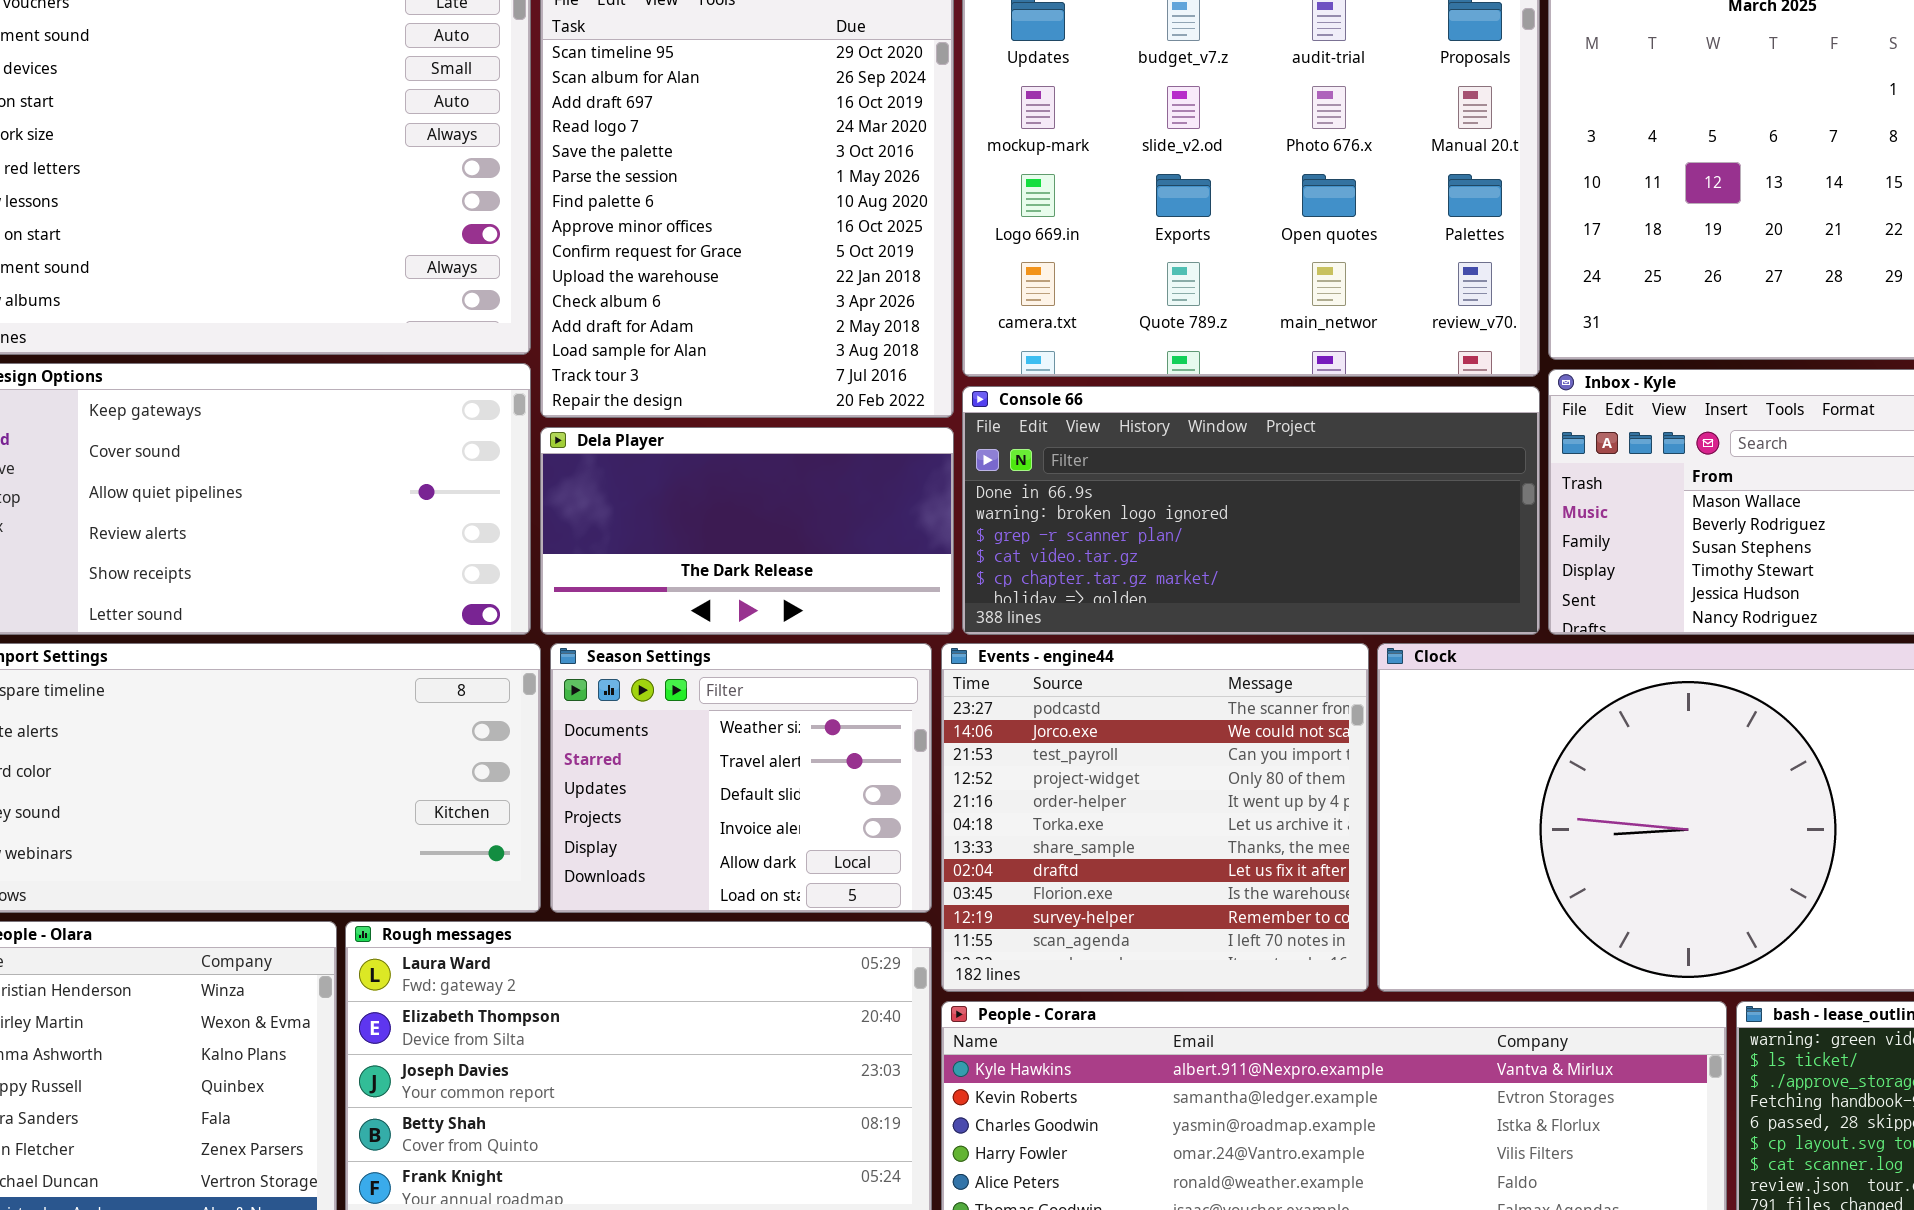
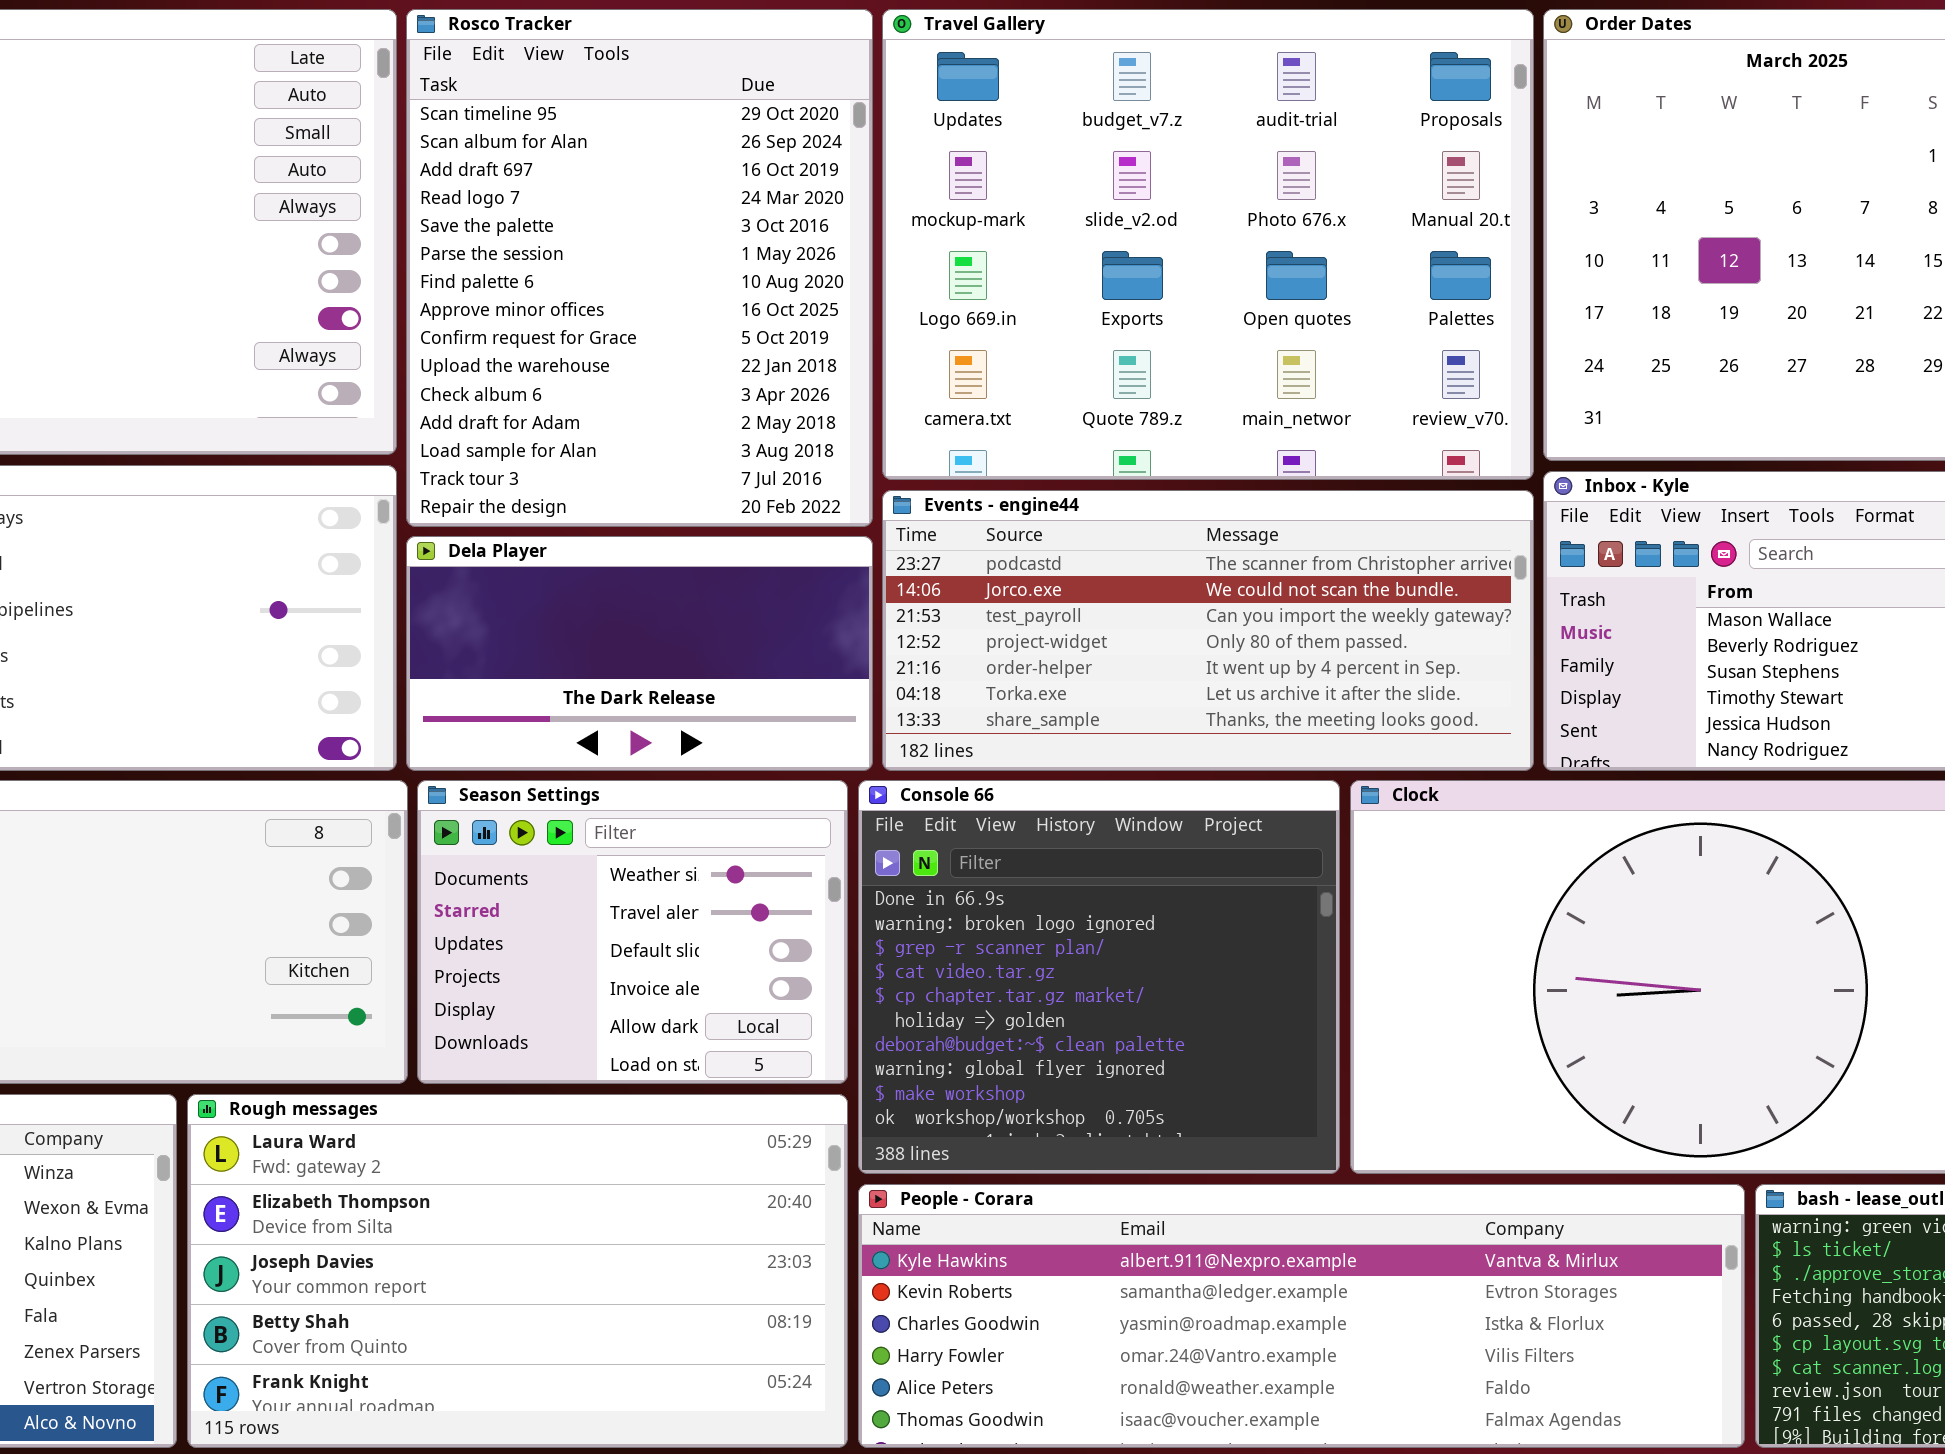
Console 66: [962,386,1540,635] -> [858,780,1340,1174], moved, resized
Events - engine44: [941,643,1369,992] -> [882,490,1534,771], moved, resized

